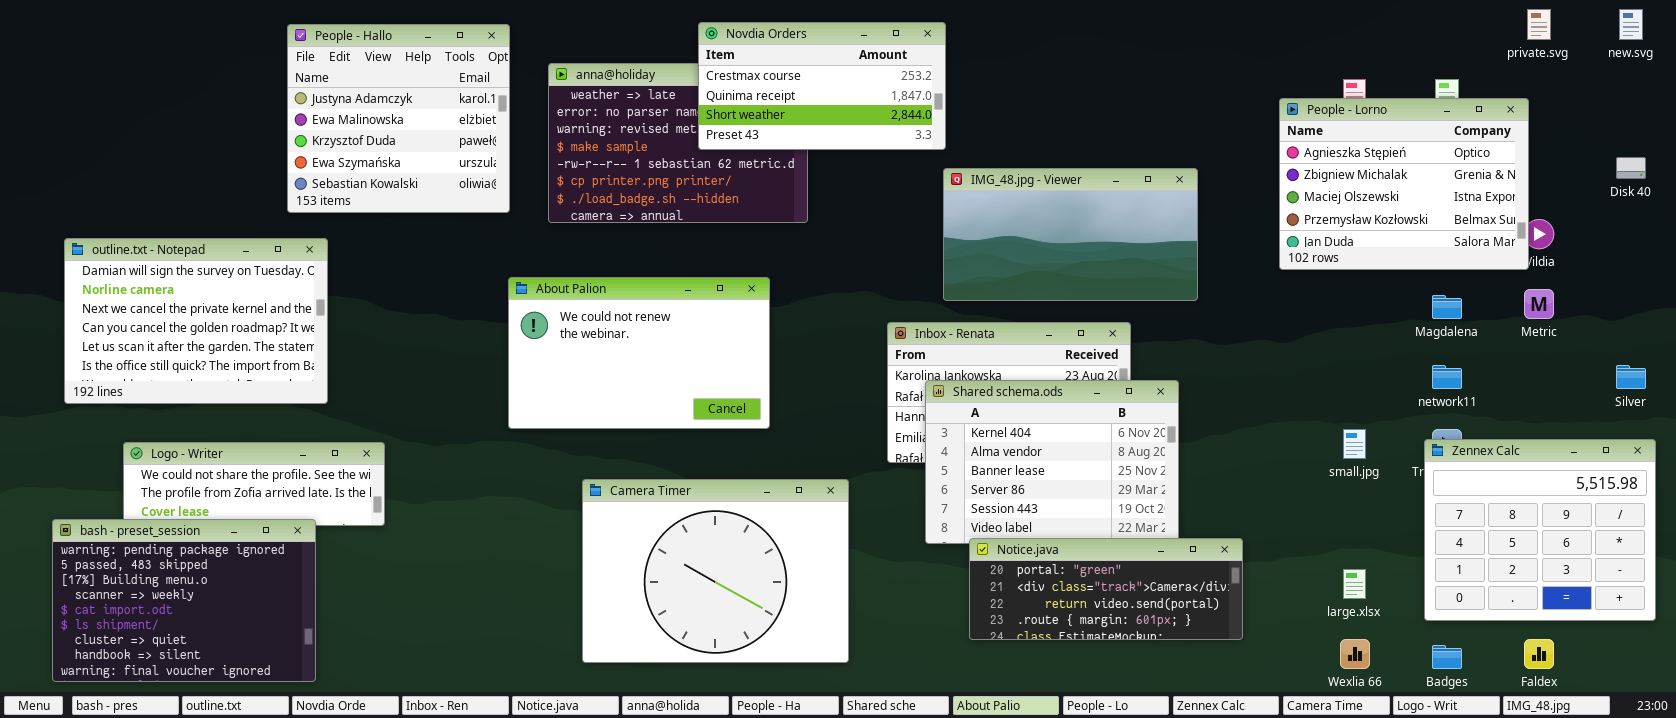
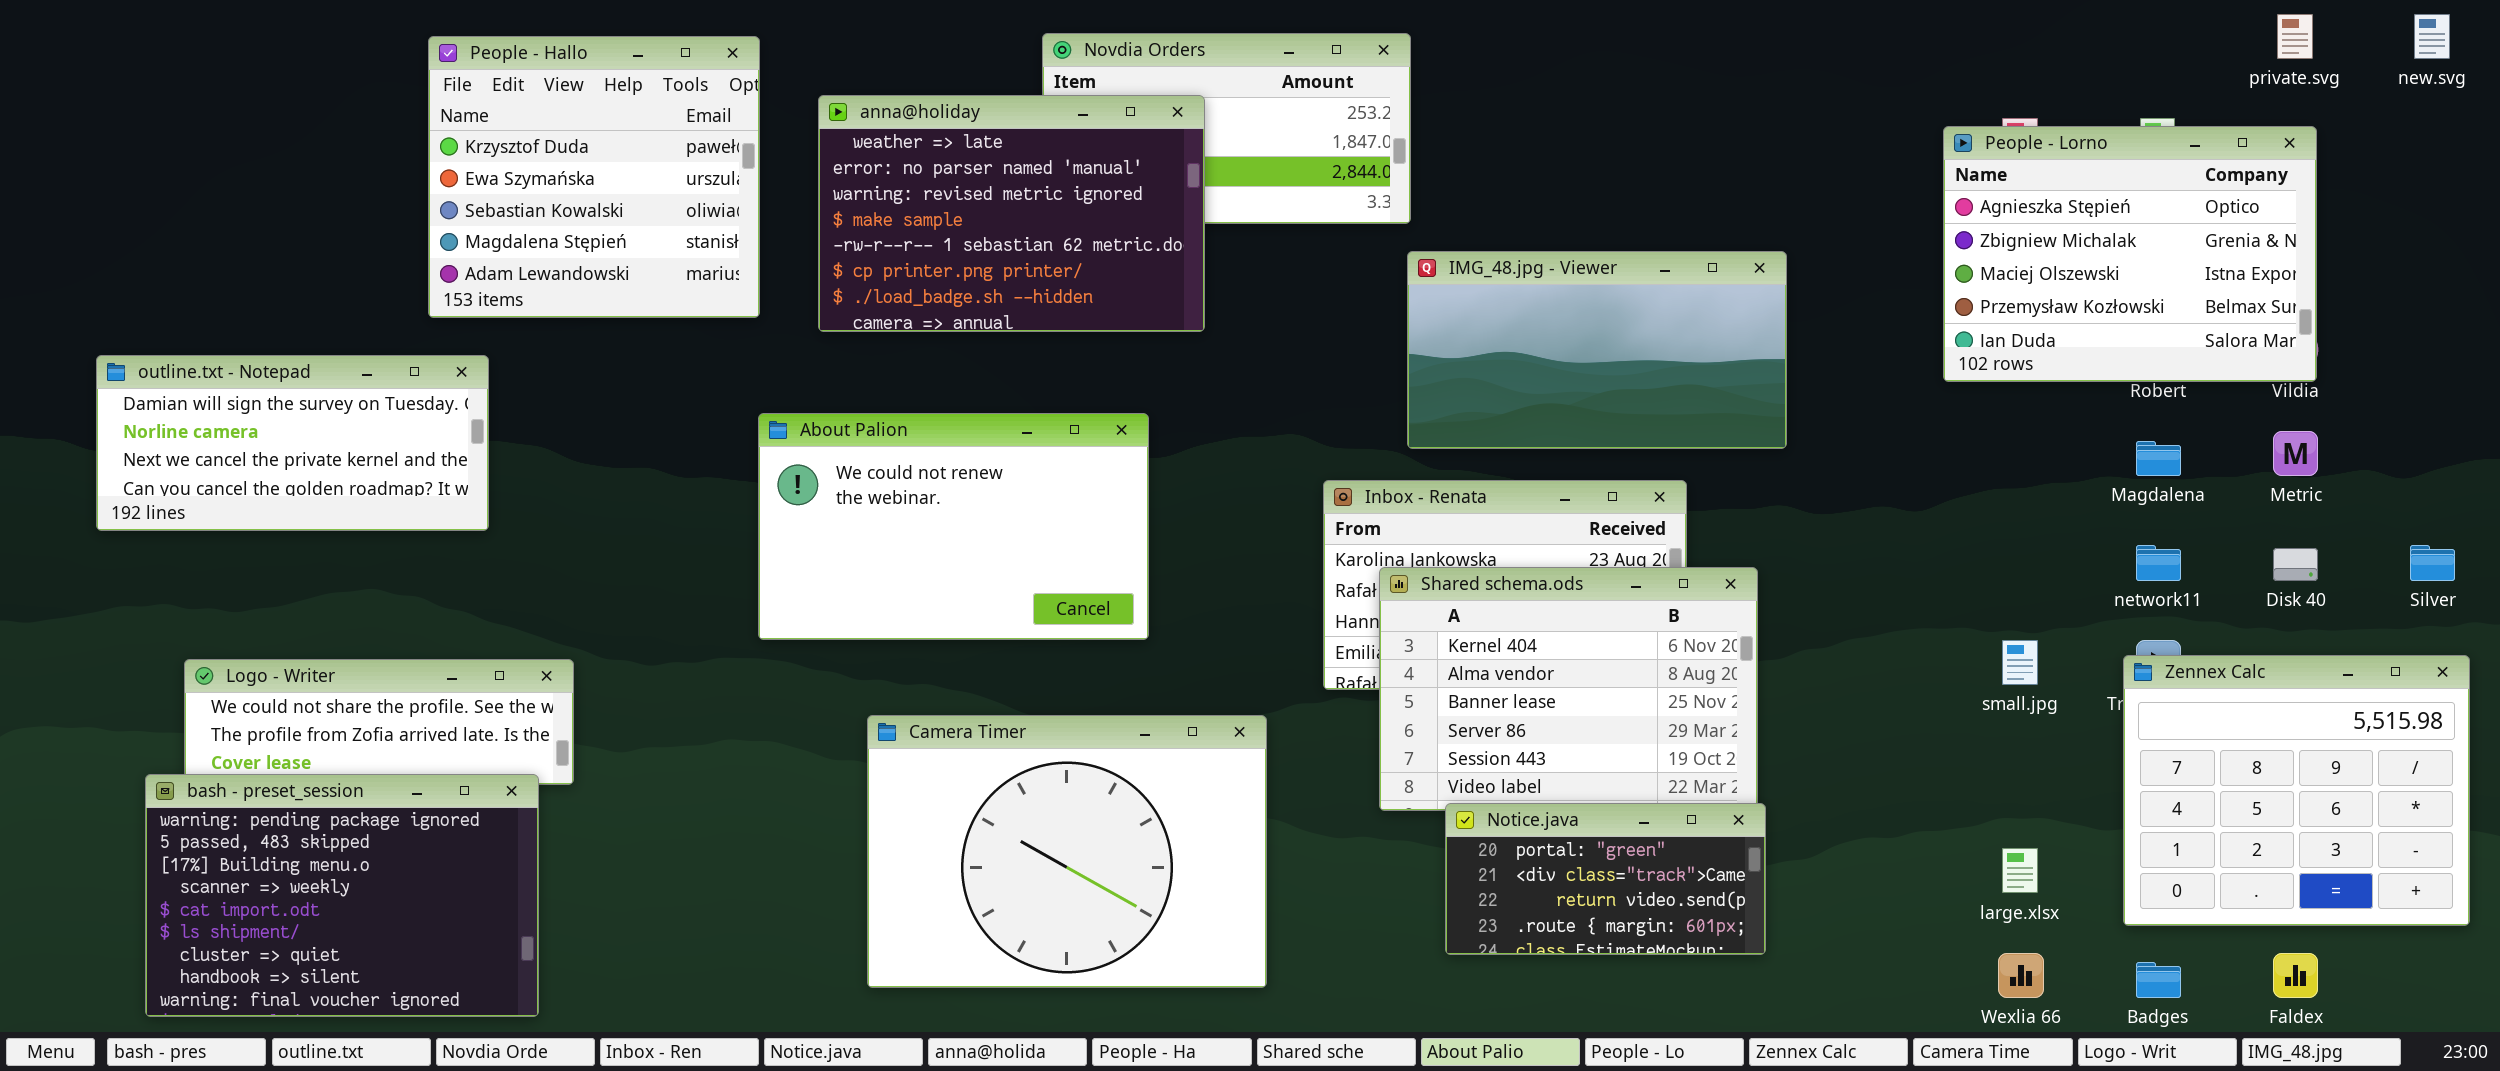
People - Hallo: [287,24,510,213] -> [428,36,760,318], scrolled down 2 rows
anna@holiday: [548,63,808,223] -> [818,95,1205,332], raised
People - Lorno: [1279,98,1529,270] -> [1943,126,2317,382], moved
Disk 40: [1616,157,1646,179] -> [2273,548,2318,581], moved
outline.txt - Notepad: [64,238,328,404] -> [96,355,489,531], resized
bash - preset_session: [52,519,316,682] -> [145,774,539,1017], moved
Notice.java: [969,538,1243,640] -> [1445,803,1766,955], resized

